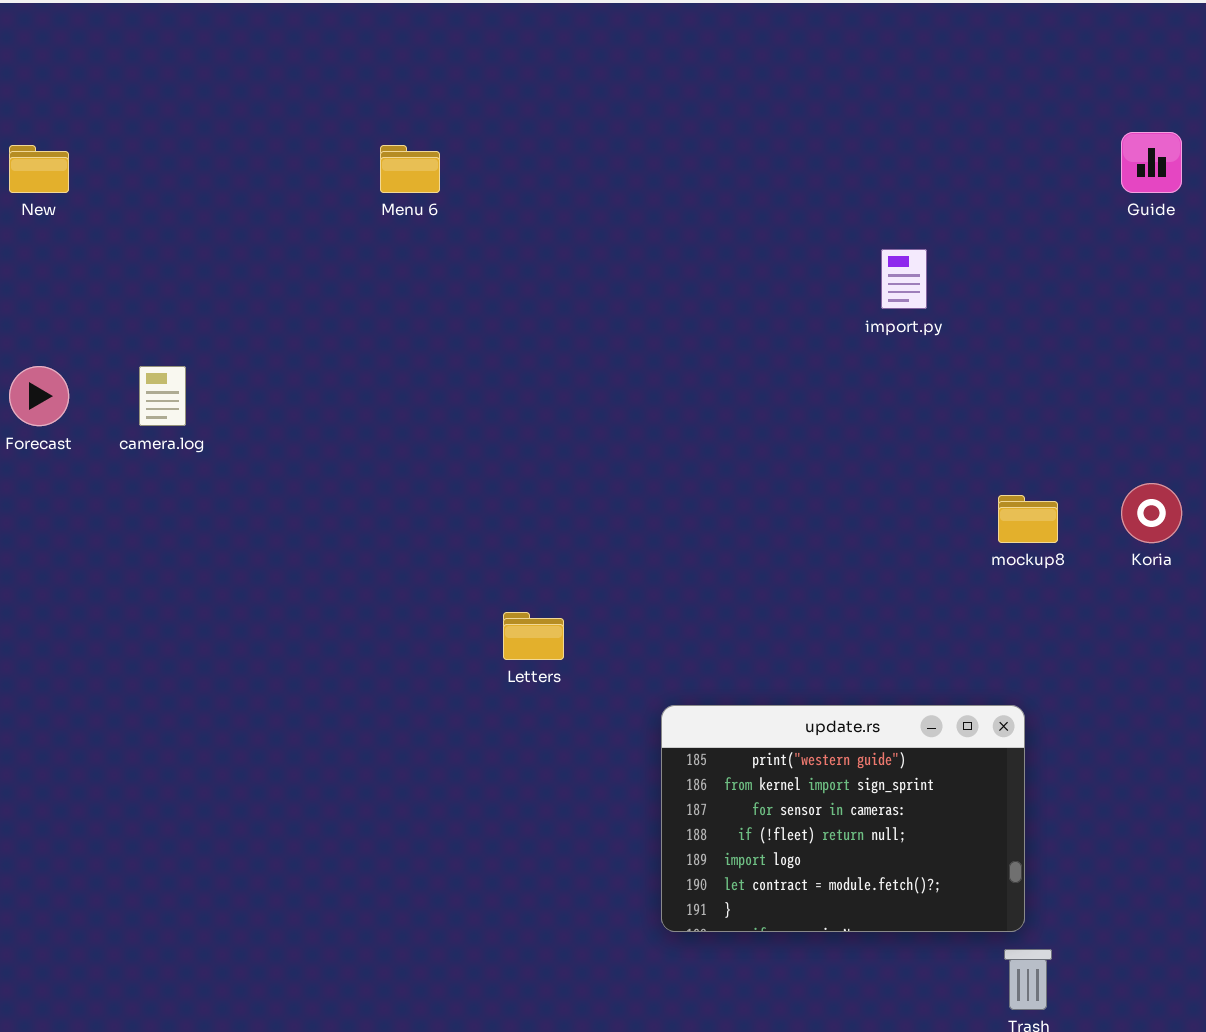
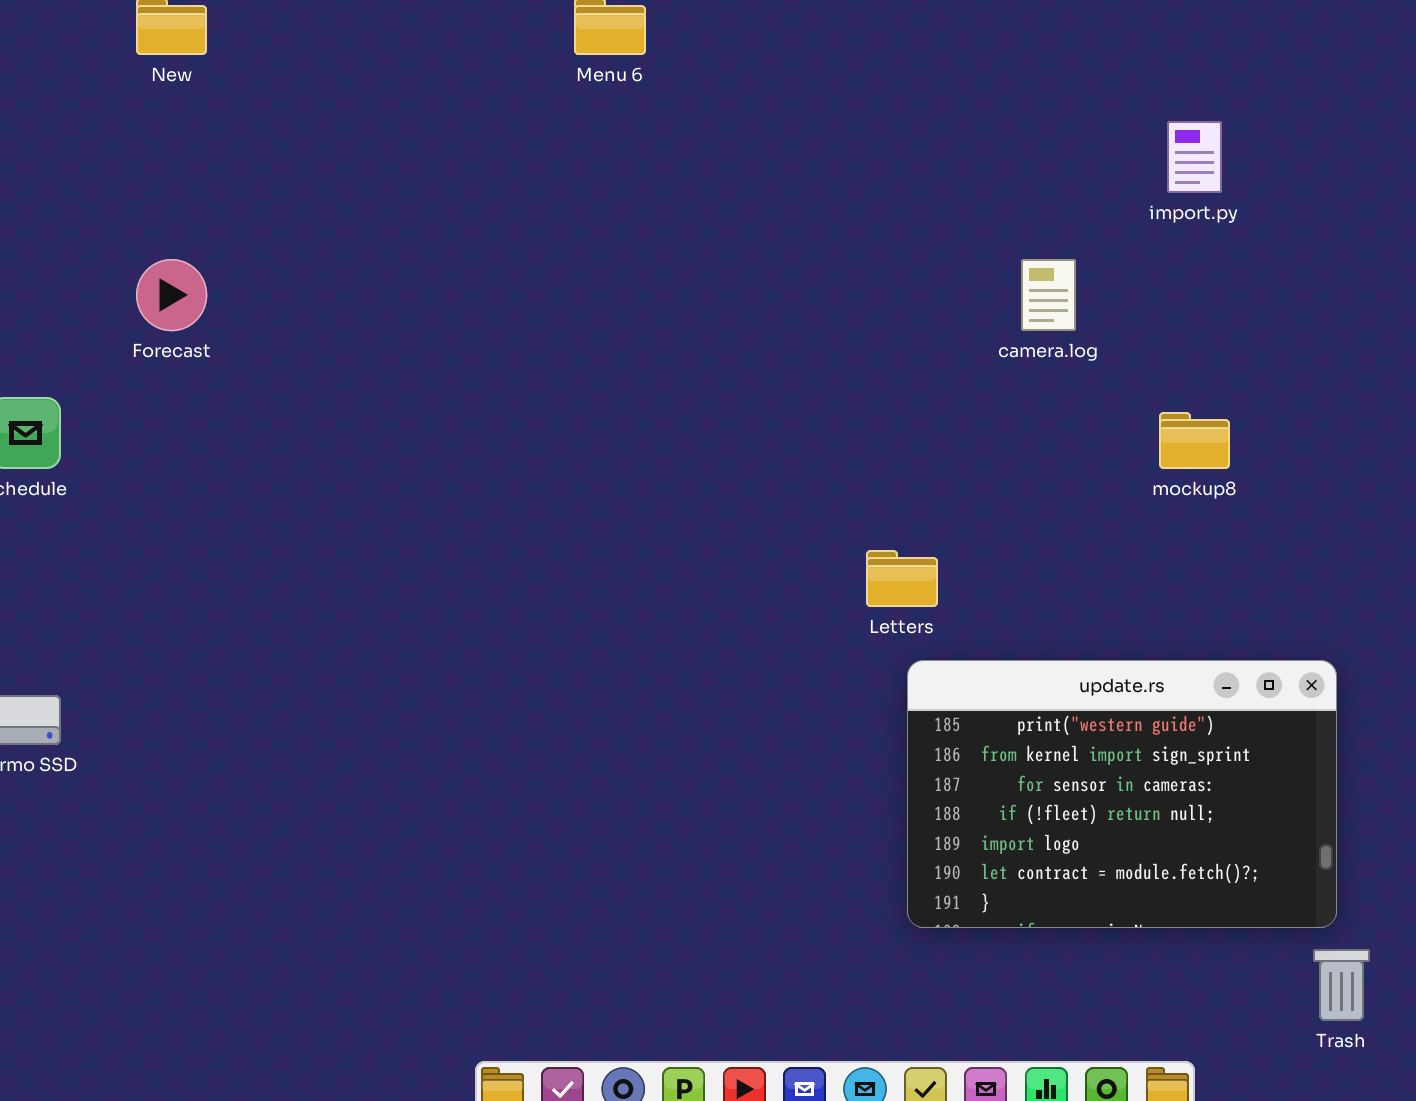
camera.log: [139,366,186,426] -> [1021,259,1076,331], moved
mockup8: [998,495,1058,543] -> [1159,412,1230,469], moved
Letters: [503,612,564,660] -> [866,550,938,607], moved

